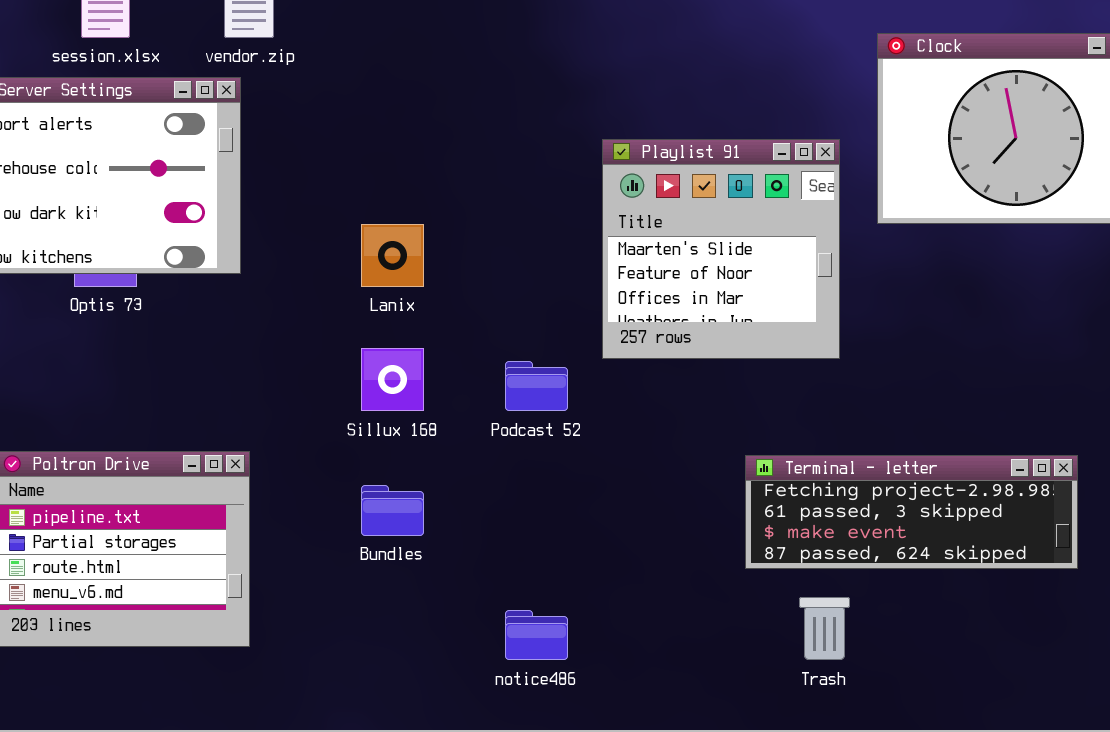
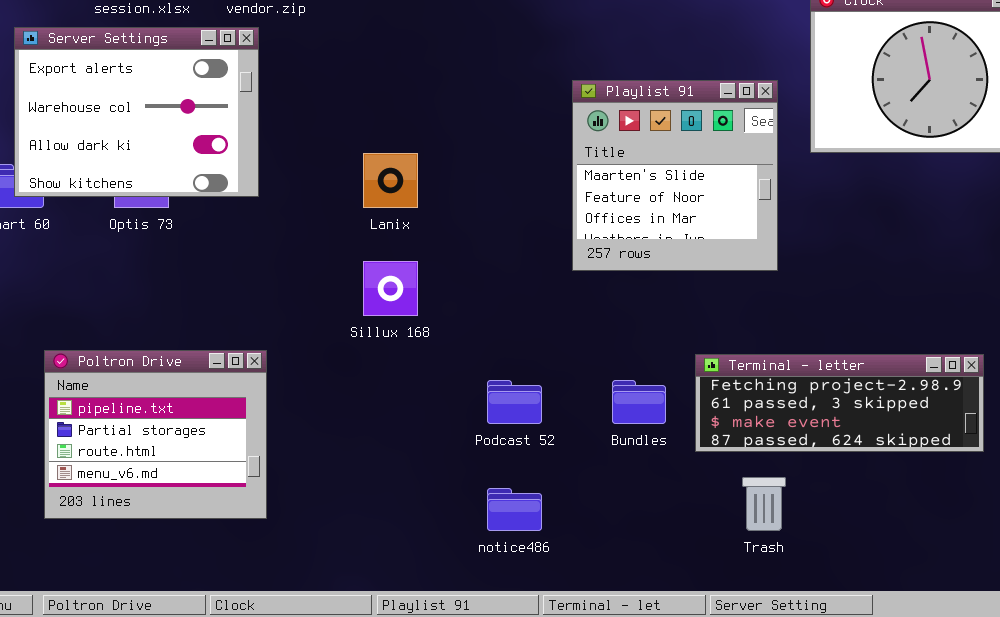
Podcast 52: [505,361,568,411] -> [487,380,542,424], moved
Bundles: [361,485,424,536] -> [612,380,666,424], moved

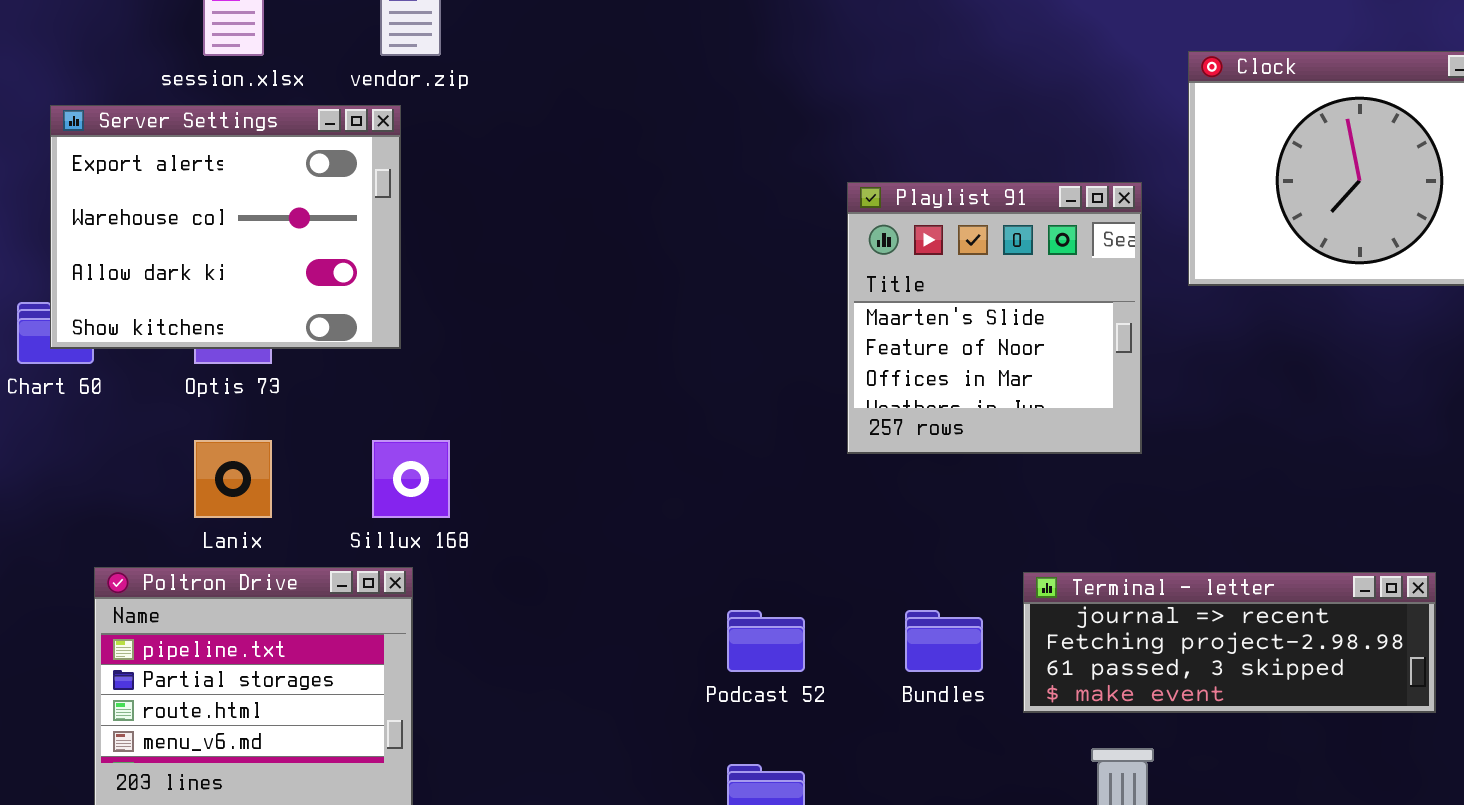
Lanix: [363,153,418,208] -> [194,440,272,518], moved
Sillux 168: [363,261,418,316] -> [372,440,450,518], moved
Terminal - letter: [695,354,984,452] -> [1023,572,1436,713], scrolled up 1 row

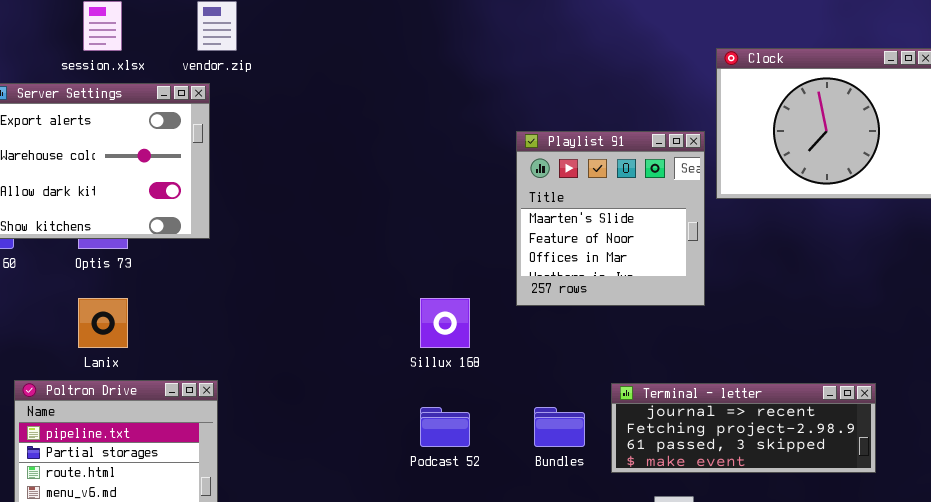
Playlist 91: [847,182,1142,454] -> [516,131,705,306], moved
Sillux 168: [372,440,450,518] -> [420,298,470,348], moved

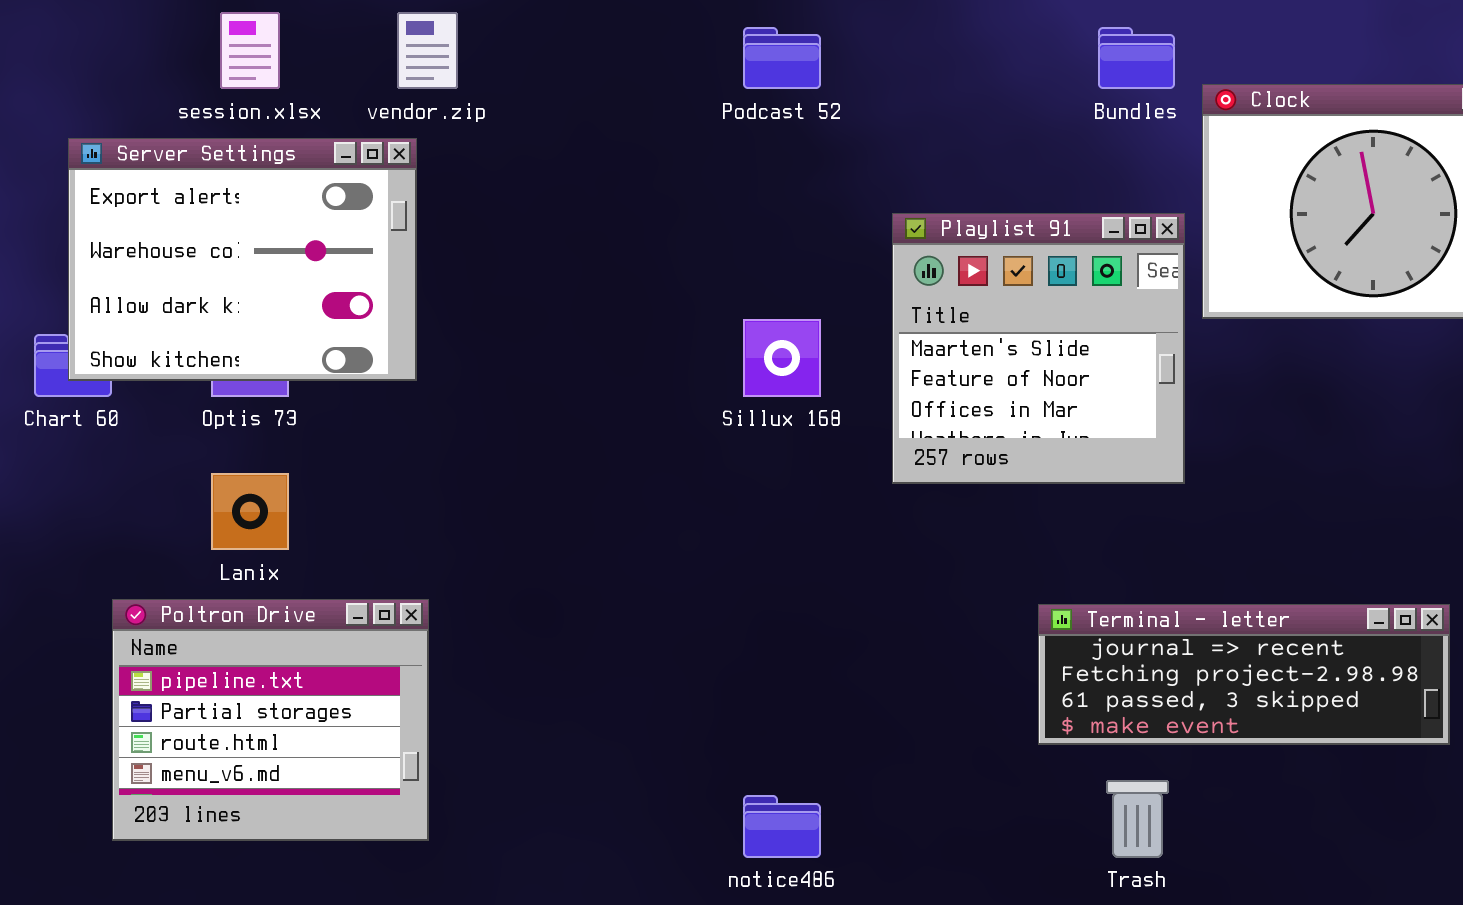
Sillux 168: [420,298,470,348] -> [743,319,821,397], moved
Podcast 52: [420,407,470,447] -> [743,27,821,89], moved
Bundles: [534,407,585,447] -> [1098,27,1175,89], moved

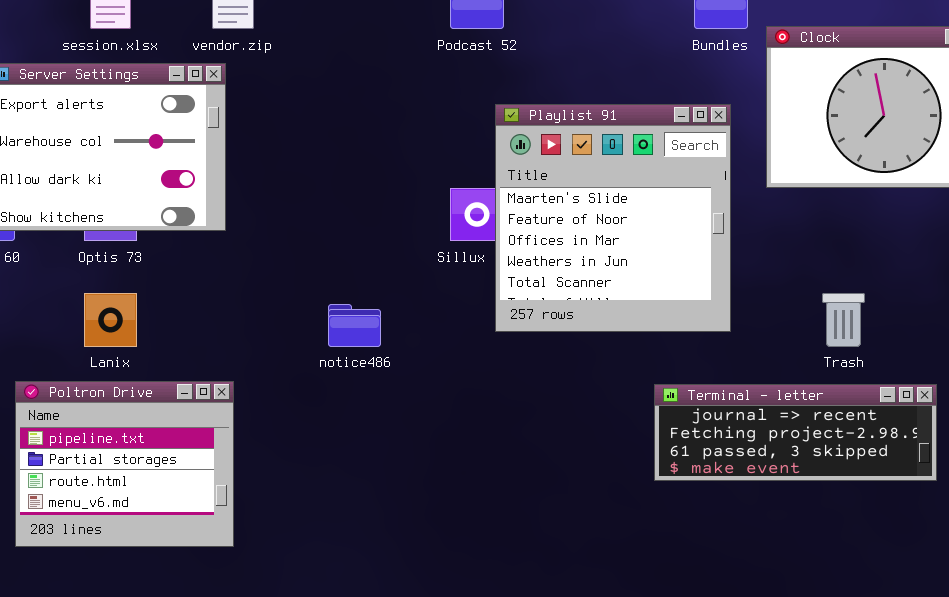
Playlist 91: [892,213,1185,484] -> [495,104,731,332], moved, resized
Trash: [1106,780,1169,858] -> [822,293,865,347], moved
notice486: [743,795,821,858] -> [328,304,381,347], moved

